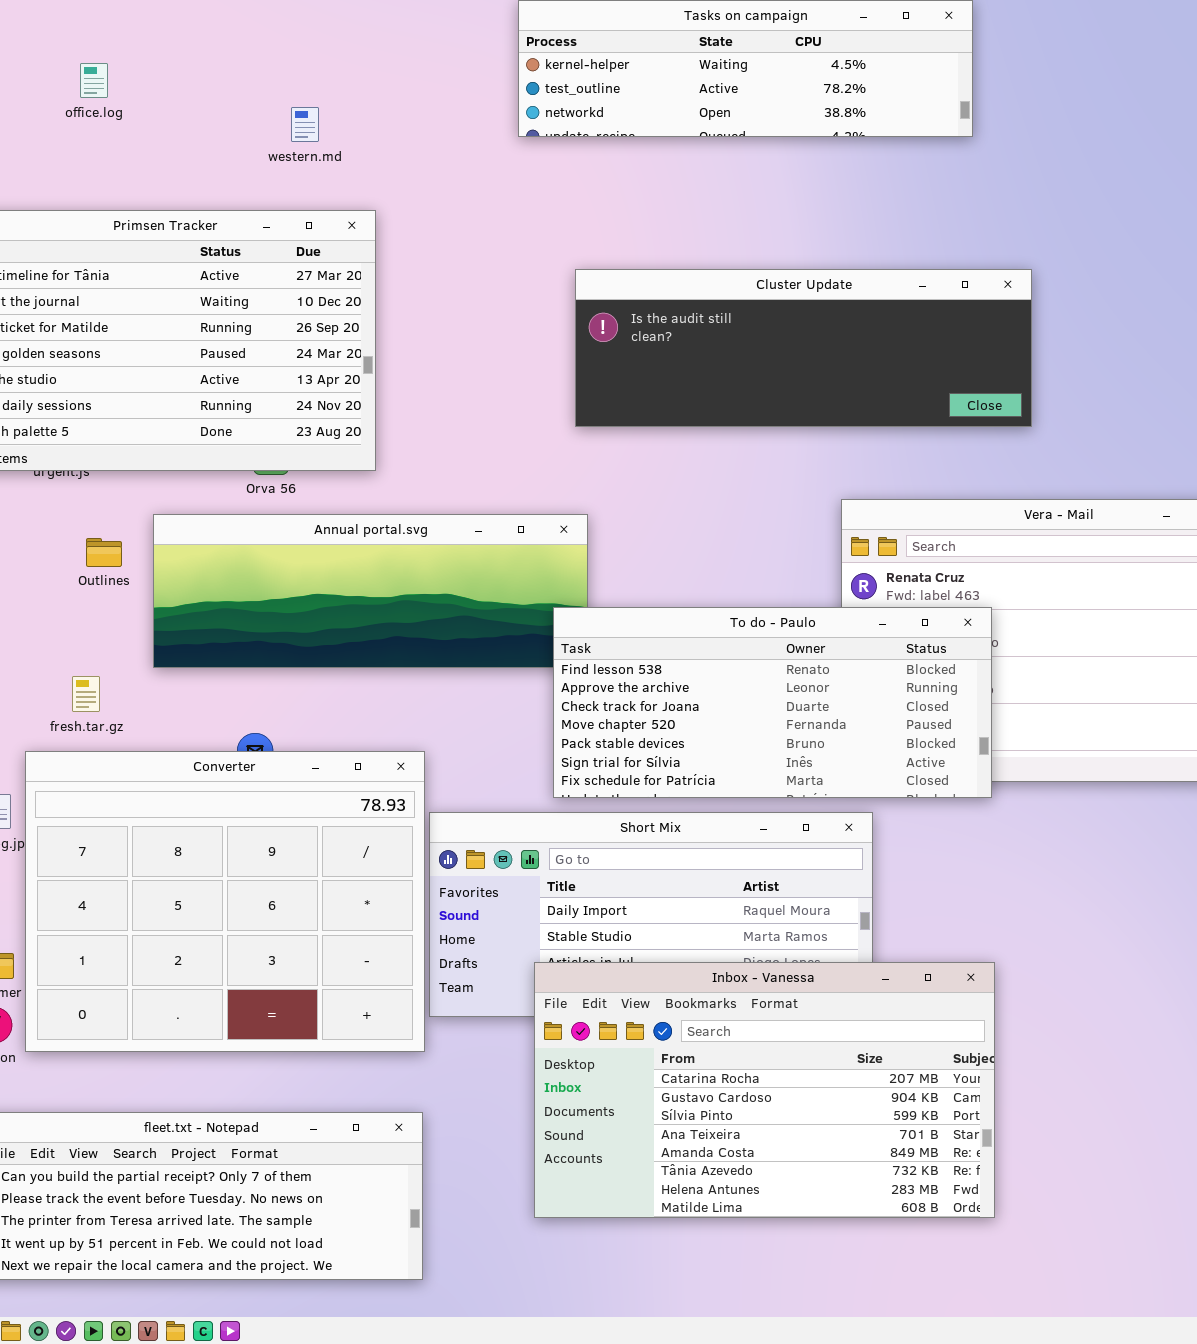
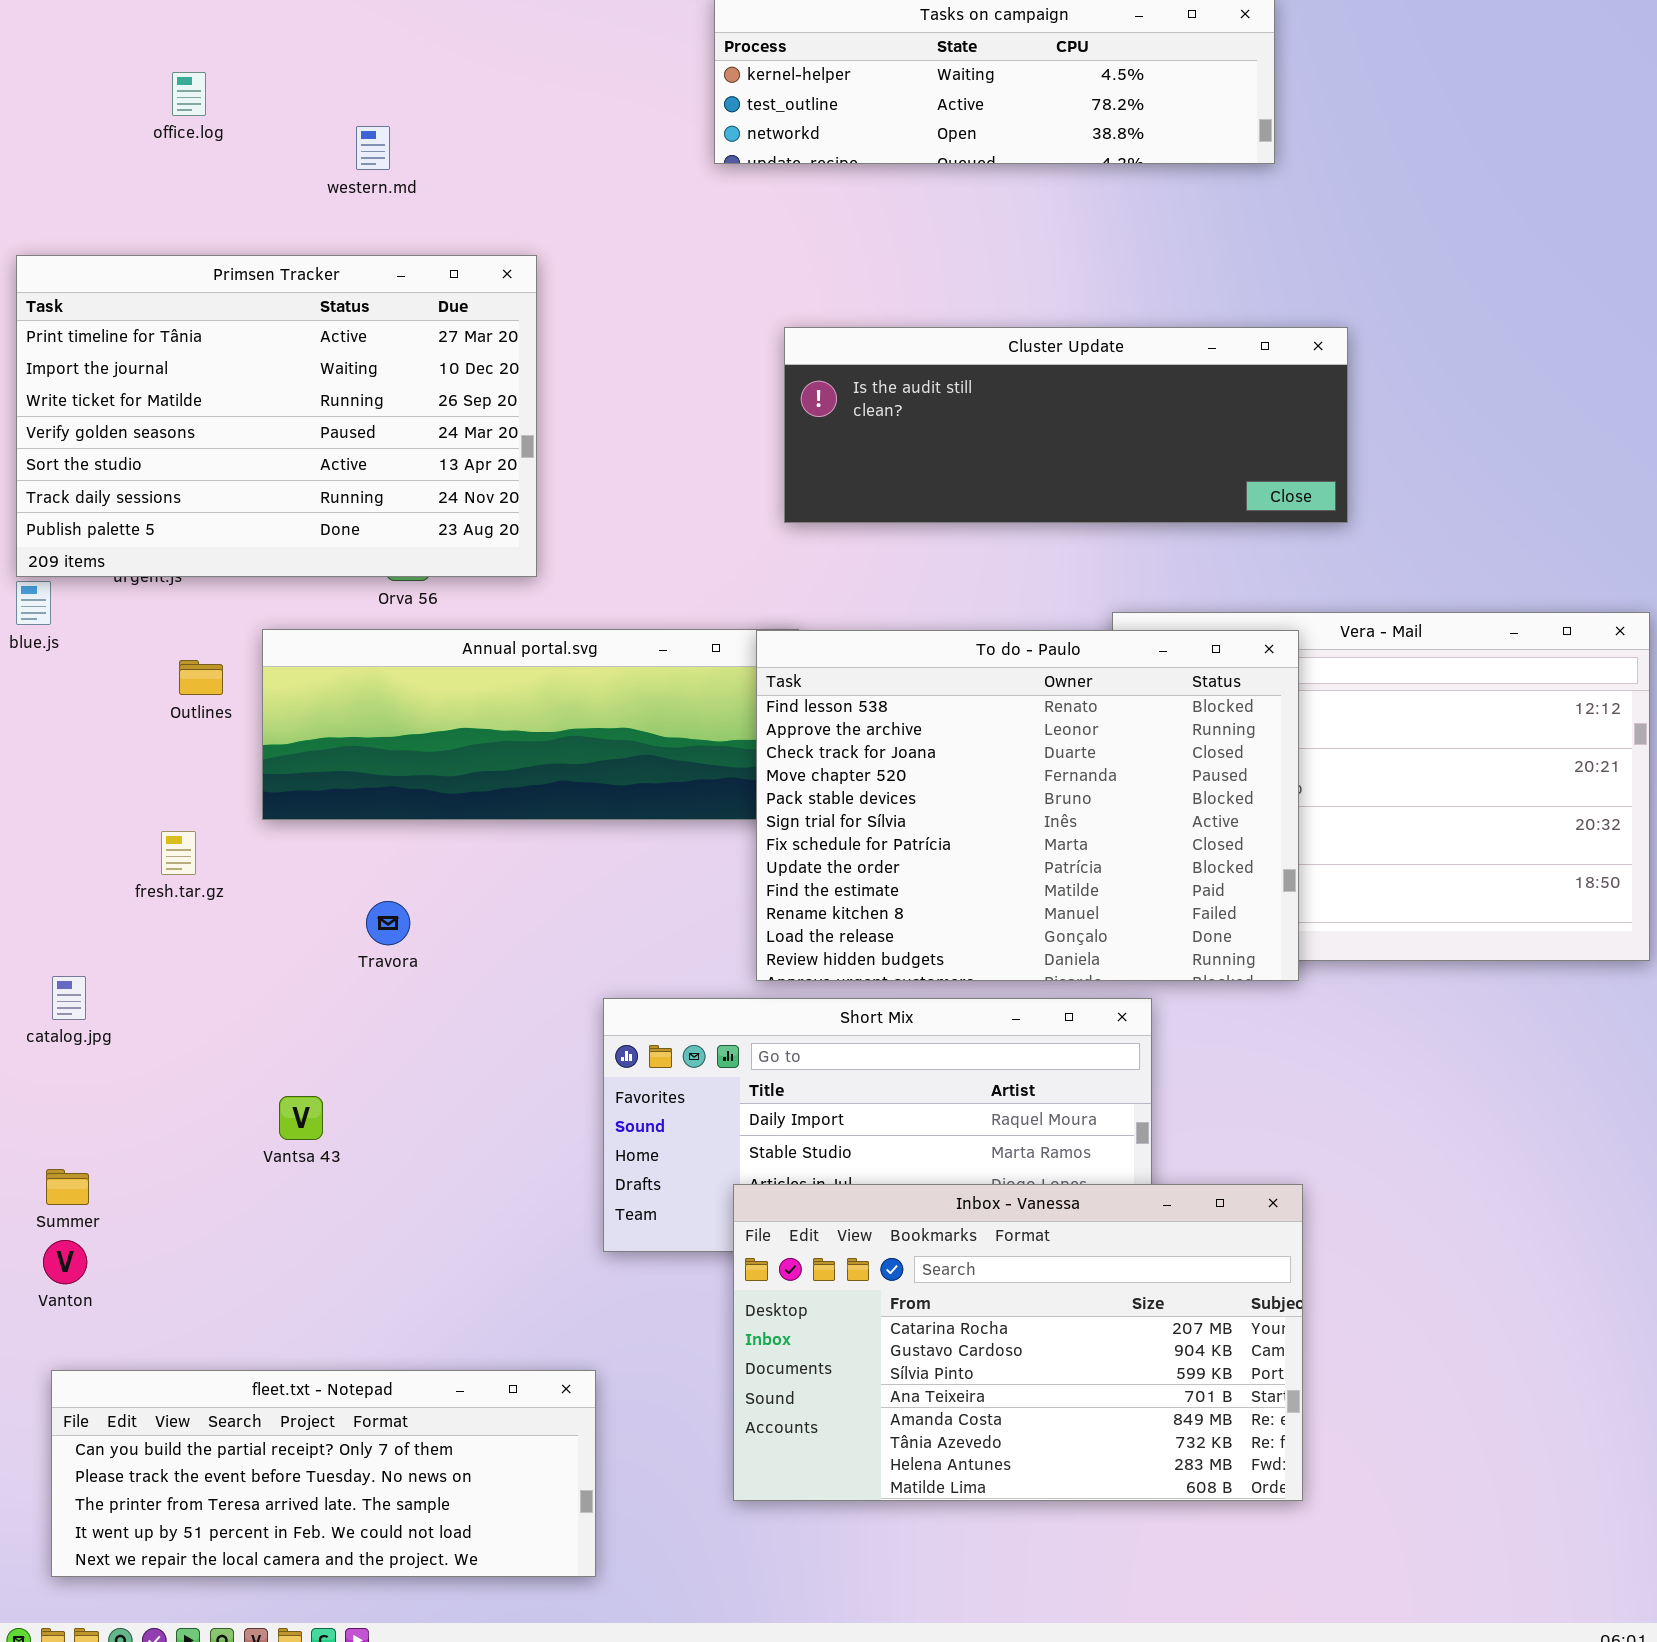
western.md: [291,107,319,142] -> [356,126,390,170], moved
To do - Paulo: [553,607,992,798] -> [756,630,1299,981], resized
Converter: [25,751,425,1052] -> none, closed

